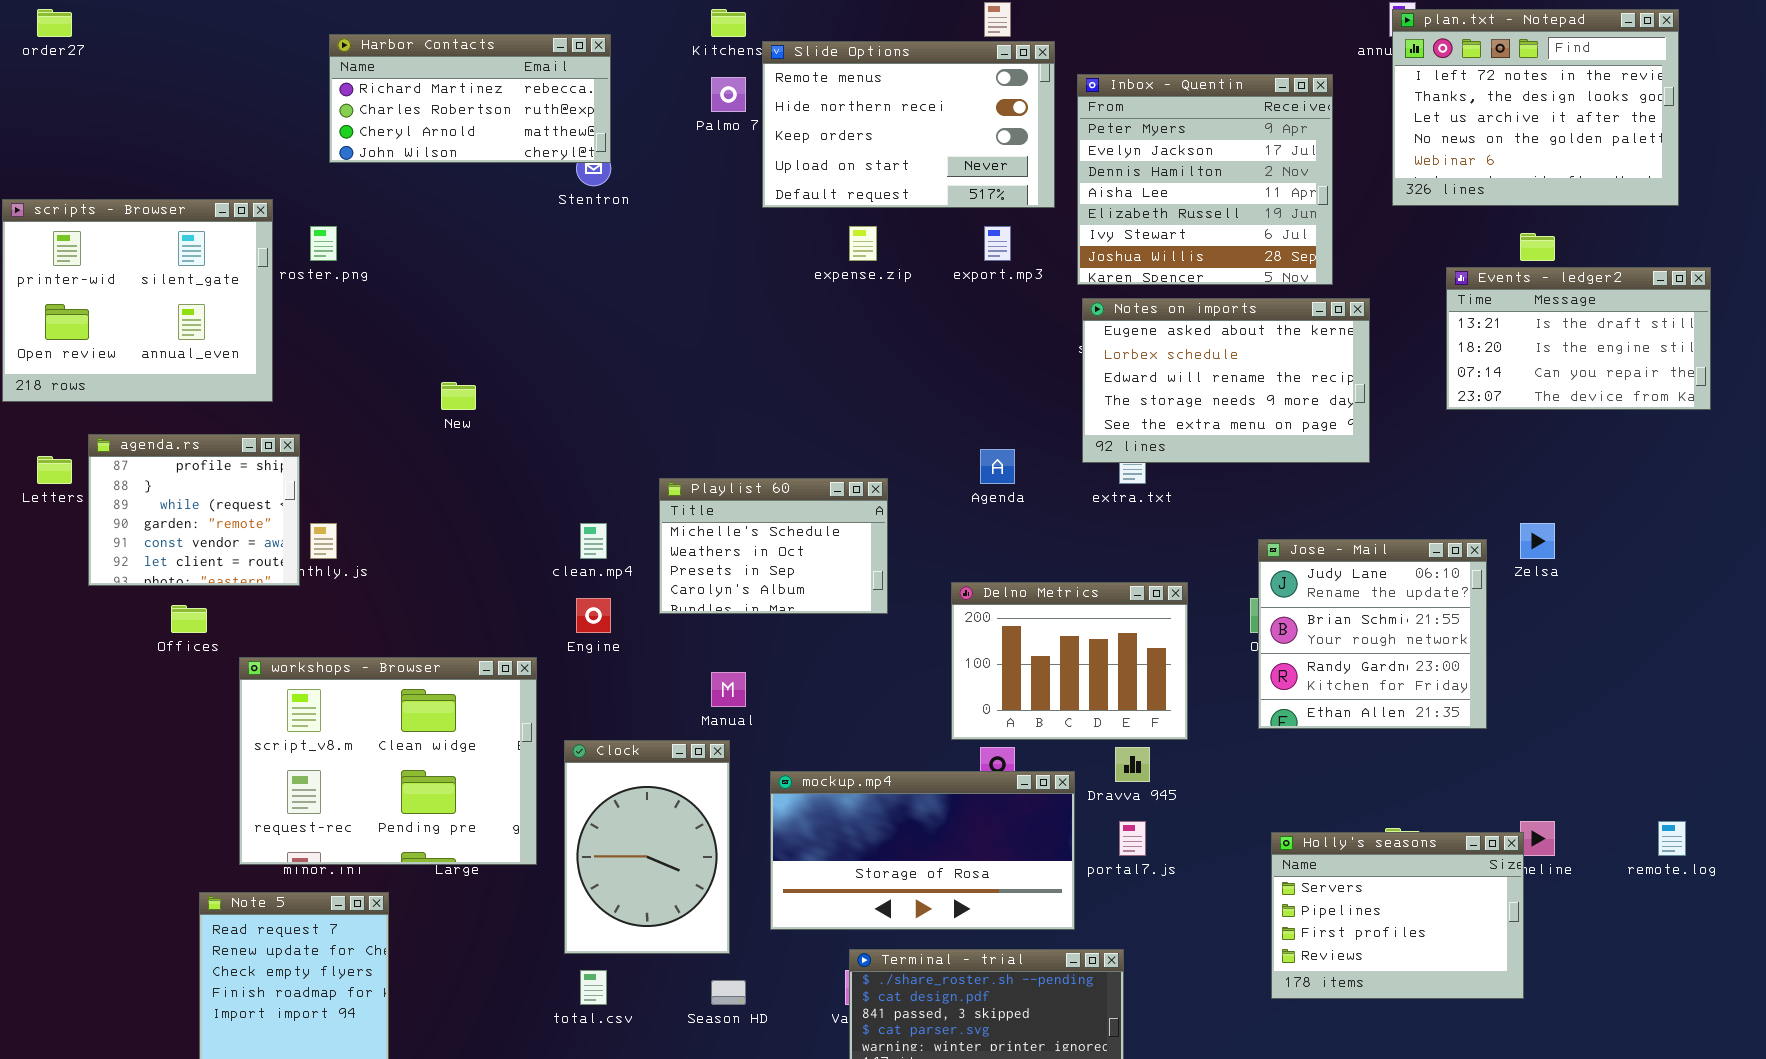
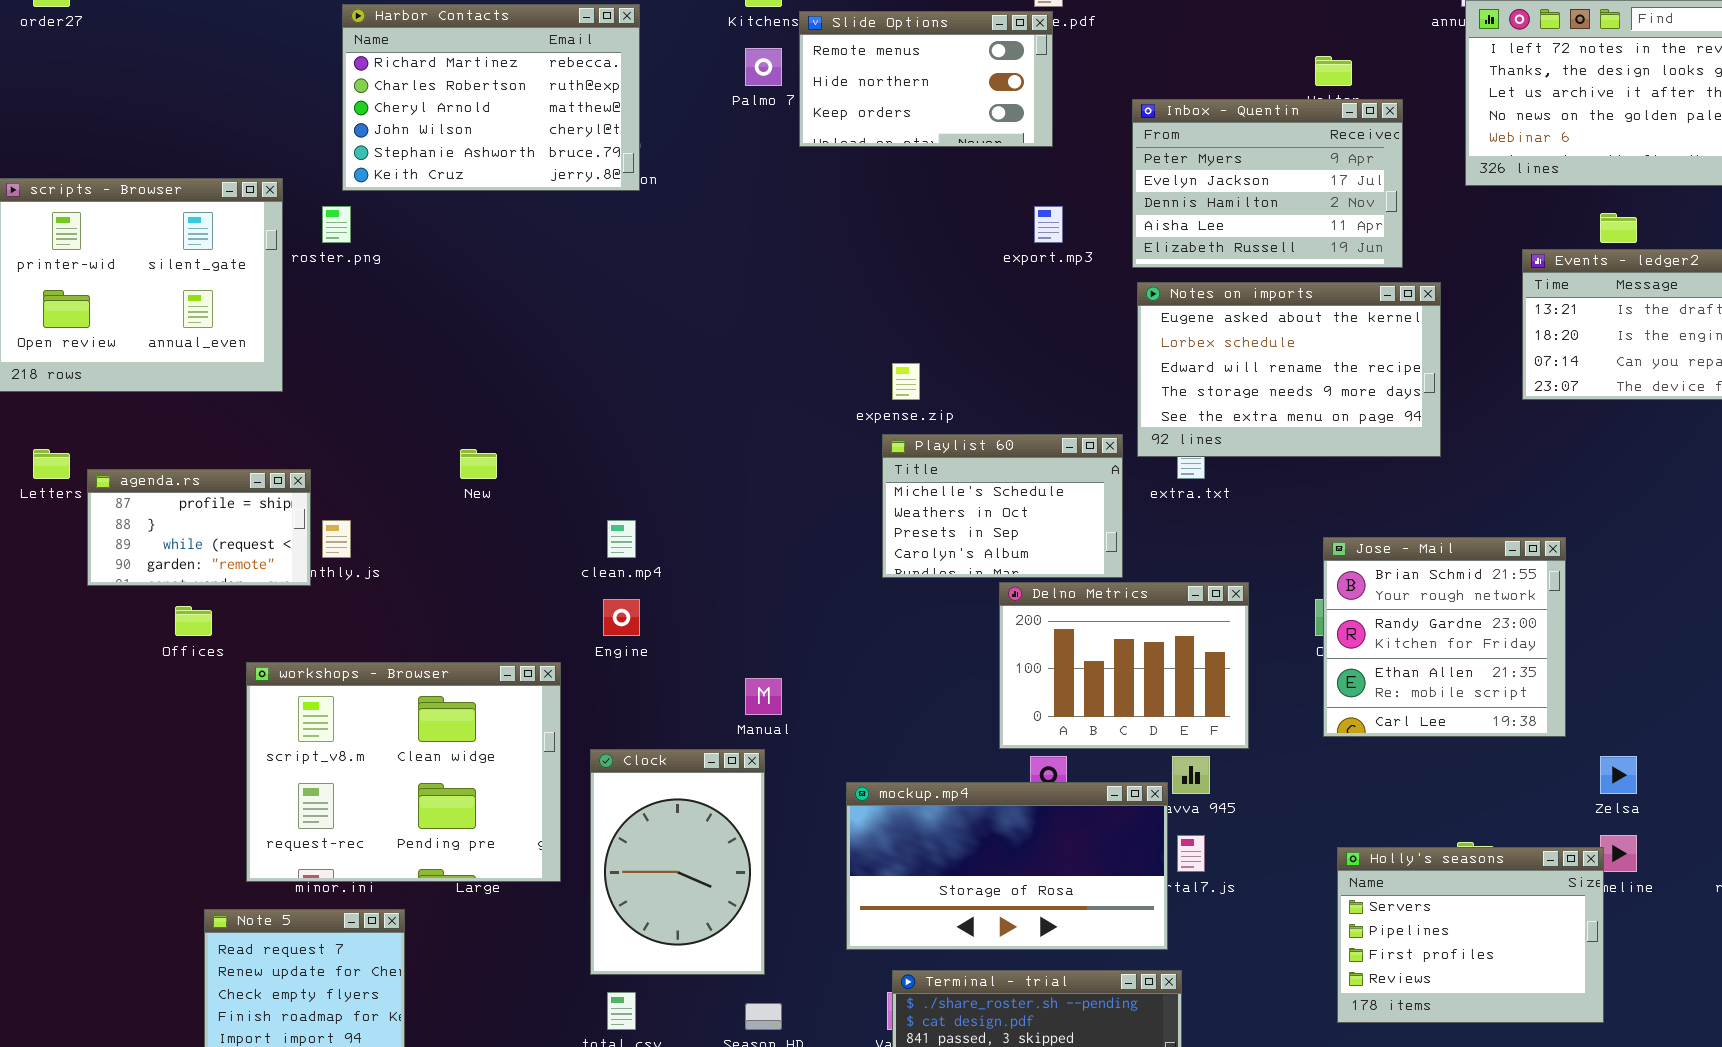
Harbor Contacts: [329,34,611,163] -> [342,4,640,191], resized
Slide Options: [762,41,1055,208] -> [799,11,1053,147], resized
Inbox - Quentin: [1077,74,1333,285] -> [1132,99,1403,268], resized
expense.zip: [849,226,877,261] -> [892,363,920,400], moved
New: [441,382,476,410] -> [460,449,497,479], moved
agenda.rs: [88,434,300,586] -> [87,469,311,586], resized
Playlist 60: [659,478,888,614] -> [882,434,1123,578], moved
Zelsa: [1520,523,1555,559] -> [1600,756,1637,794], moved
Jose - Mail: [1258,539,1487,729] -> [1323,537,1566,737], scrolled down 1 row
mockup.mp4: [770,771,1075,930] -> [846,782,1168,950], moved

